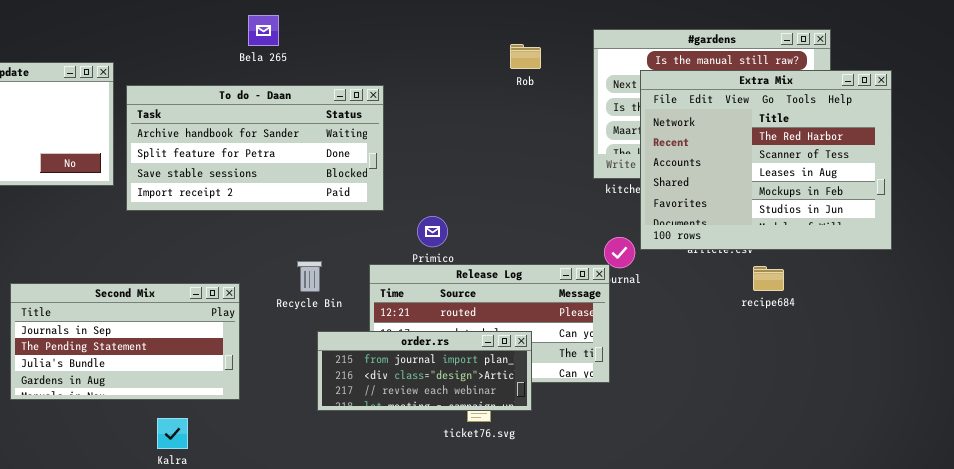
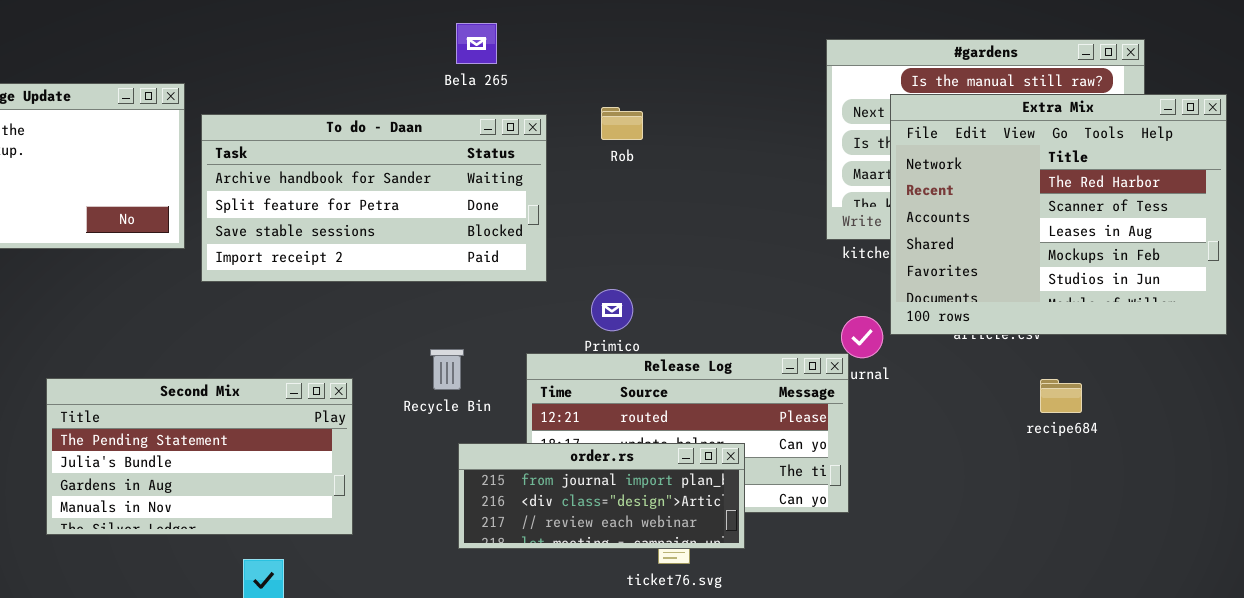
Bela 265: [248,15,279,46] -> [456,23,497,64], moved
Rob: [510,44,541,69] -> [601,107,643,140], moved
recipe684: [753,266,784,291] -> [1040,379,1082,413], moved
Second Mix: [10,283,240,400] -> [46,378,353,535], scrolled down 1 row

